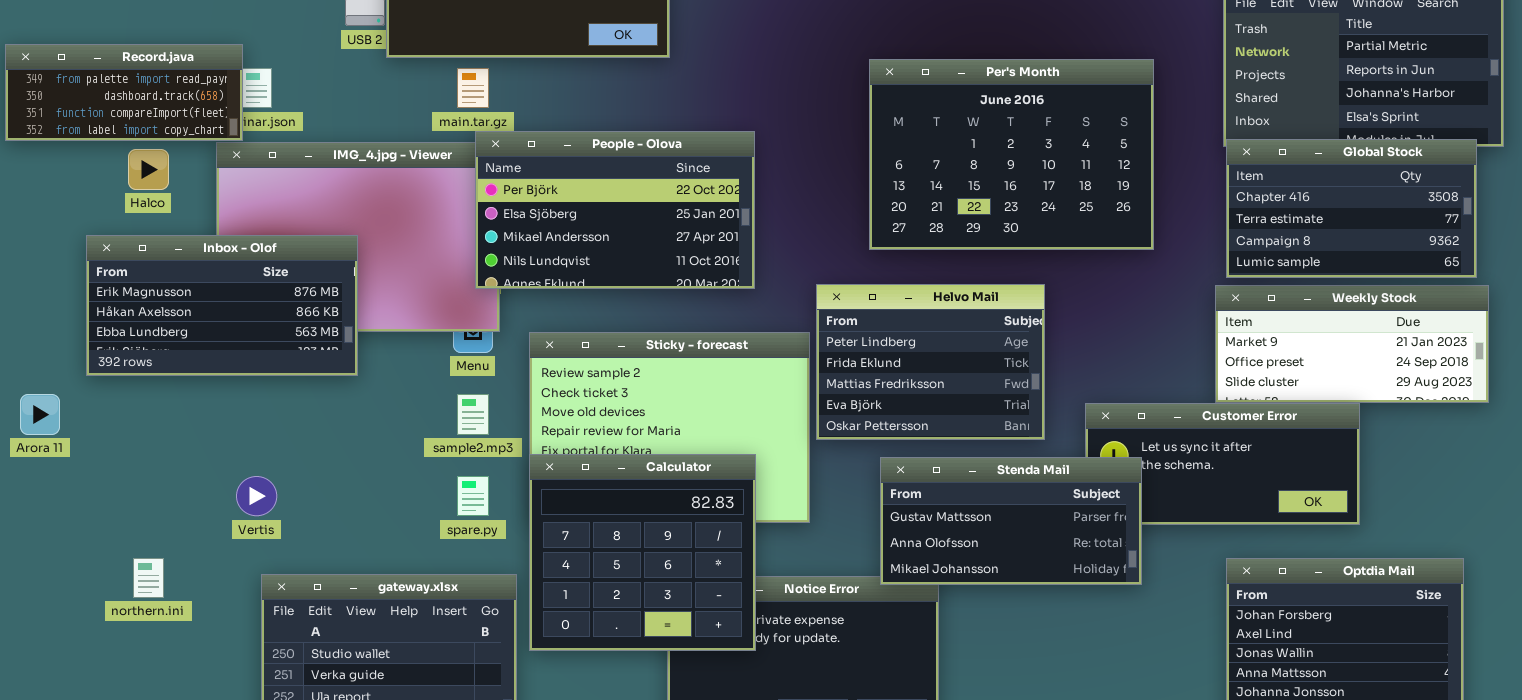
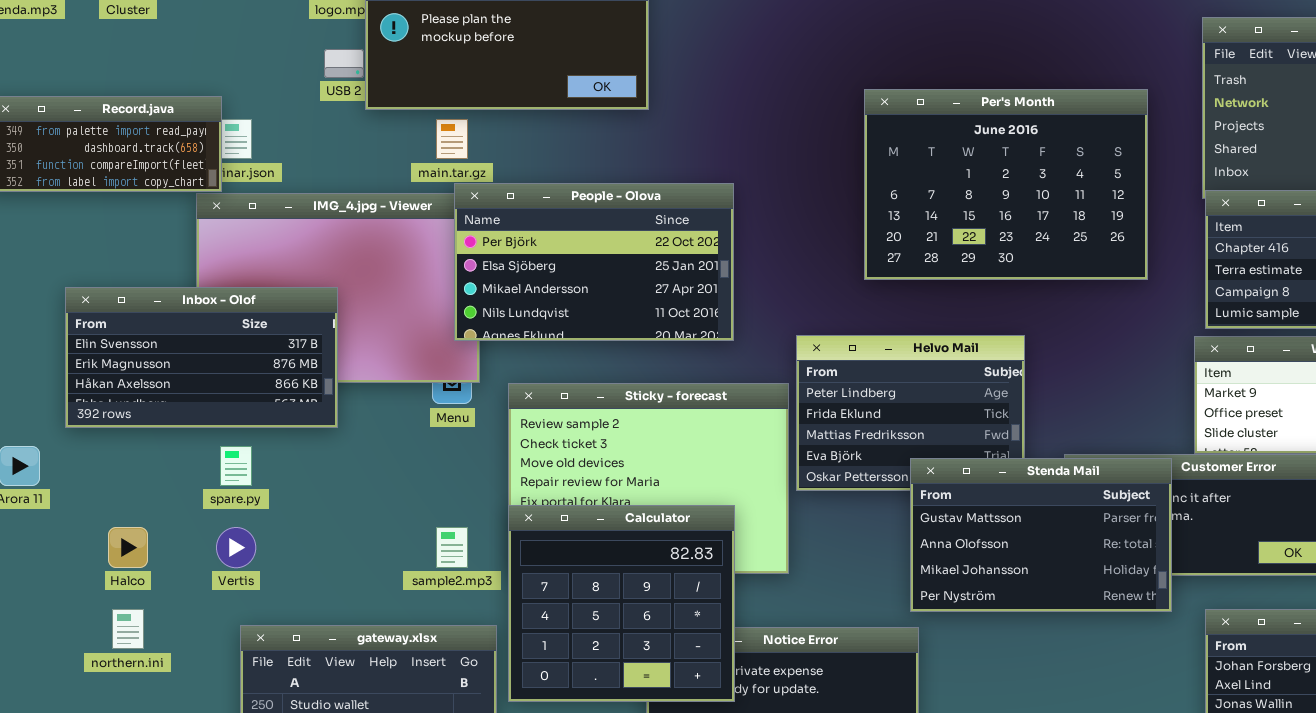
Per's Month: [869,59,1154,250] -> [864,89,1148,280], moved
Halco: [128,149,169,190] -> [108,527,148,568], moved
Inbox - Olof: [86,235,358,376] -> [65,287,338,428], scrolled up 1 row
sample2.mp3: [457,394,489,435] -> [436,527,468,568], moved
Stenda Mail: [880,457,1142,585] -> [910,458,1172,612], moved, resized
spare.py: [457,476,489,516] -> [220,446,252,486], moved

